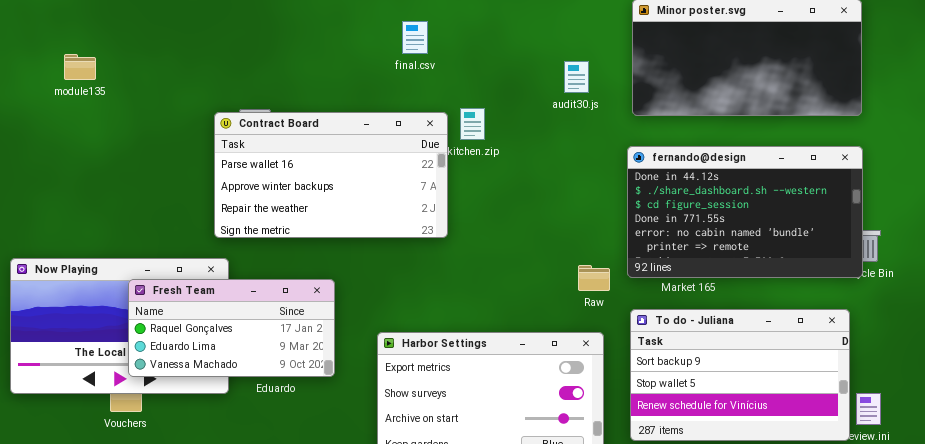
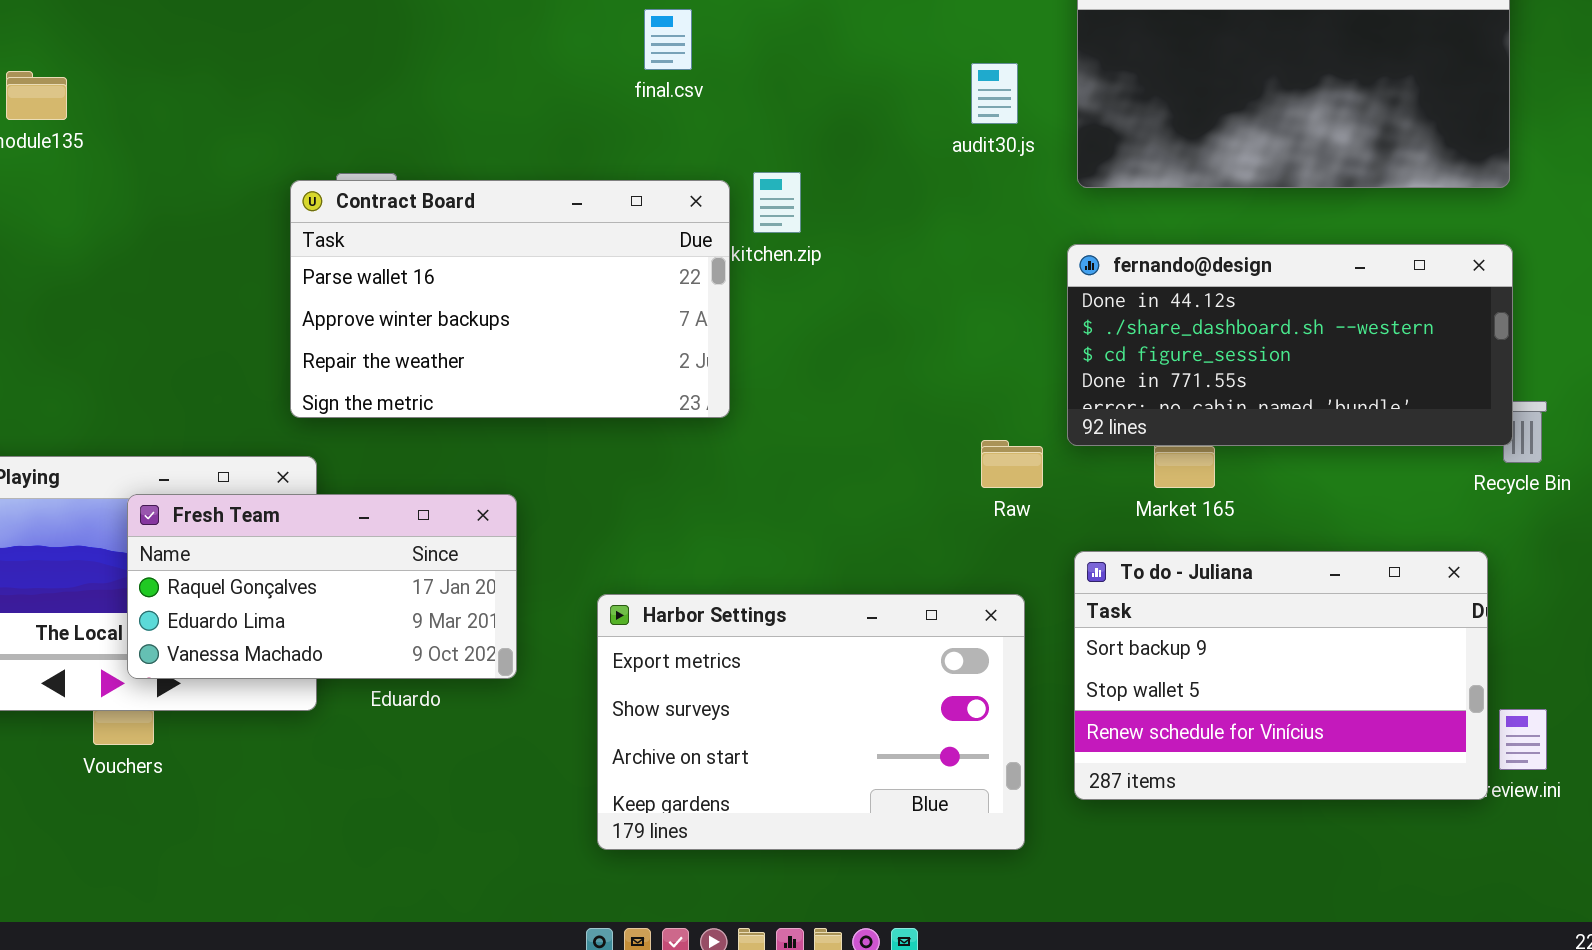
audit30.js: [564,61,589,93] -> [971,63,1018,124], moved
fernando@design: [627,146,863,278] -> [1067,244,1513,446], resized
Raw: [578,265,610,291] -> [981,440,1043,488], moved

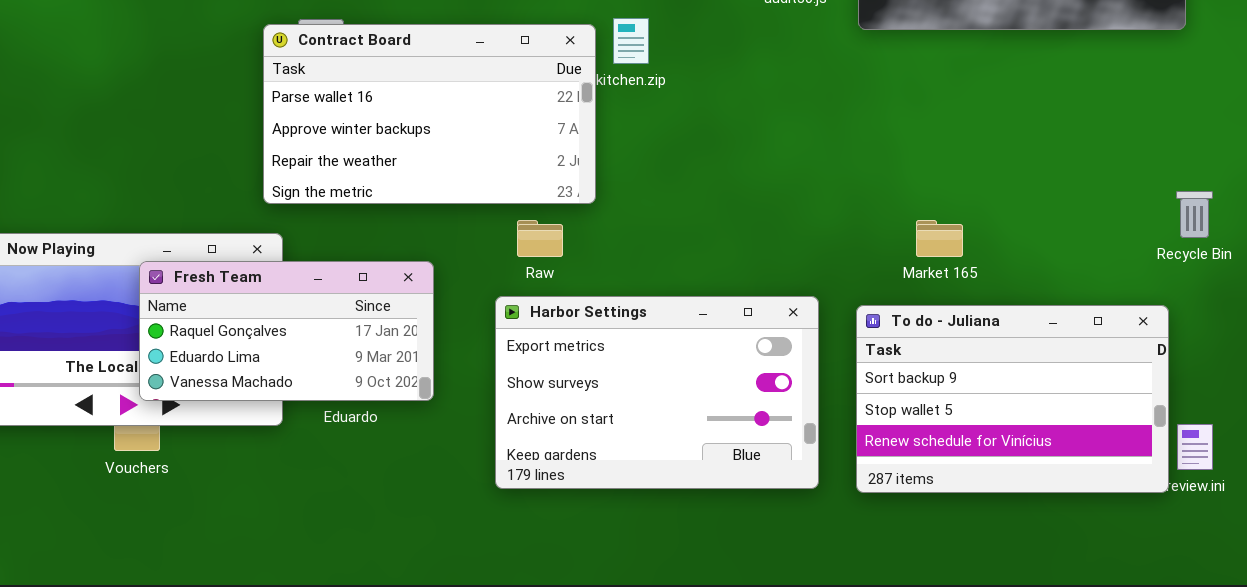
fernando@design: [1067,244,1513,446] -> none, closed
Raw: [981,440,1043,488] -> [517,220,563,257], moved
Harbor Settings: [597,594,1025,850] -> [495,296,819,489], moved

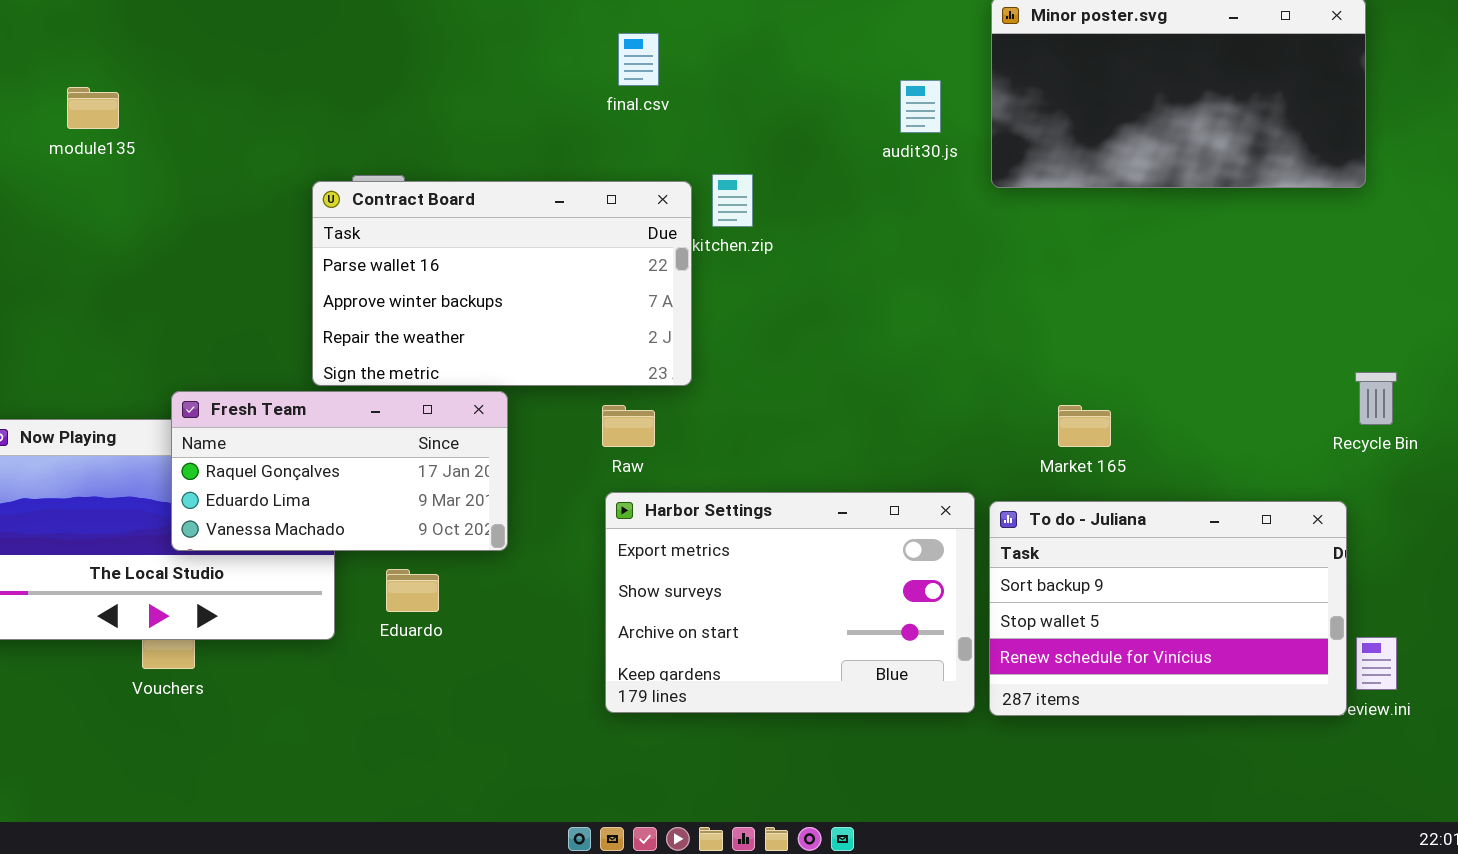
Fresh Team: [139,261,434,401] -> [171,391,508,551], moved
Harbor Settings: [495,296,819,489] -> [605,492,975,713], moved

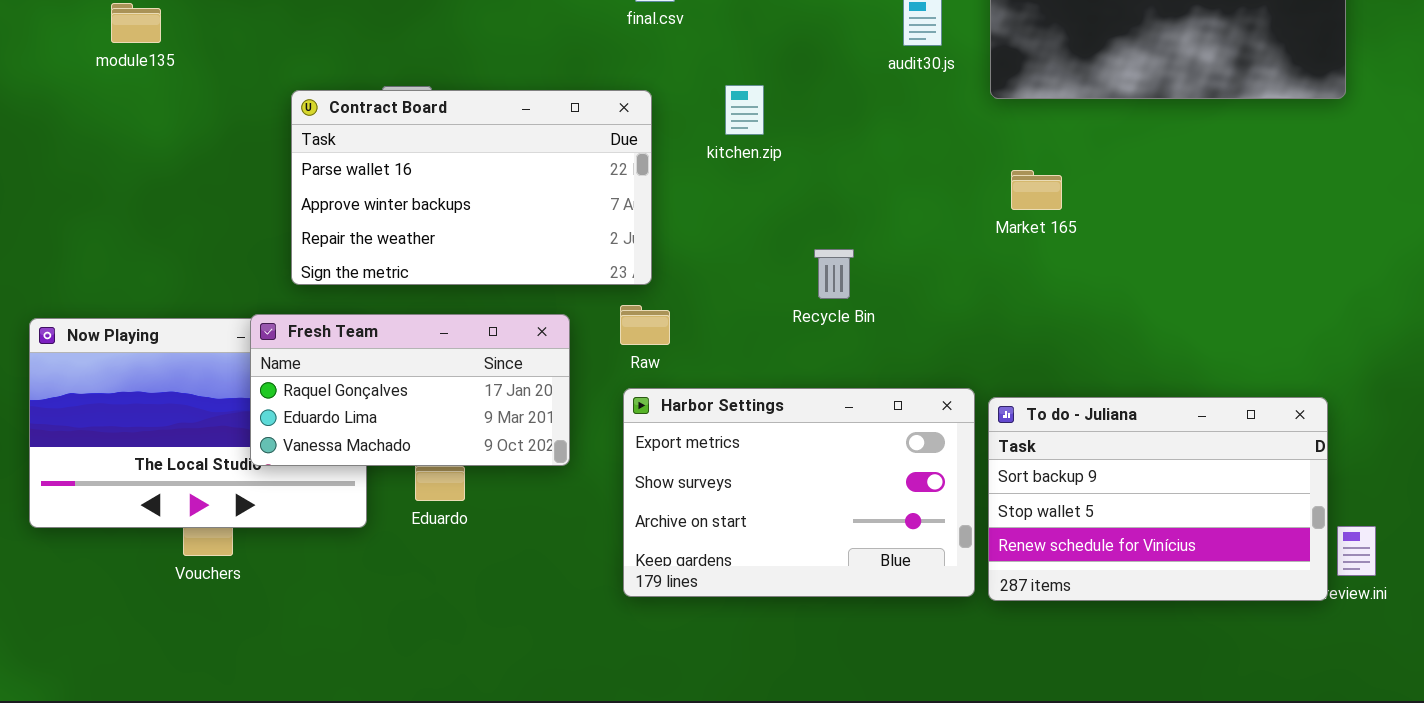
Contract Board: [312,181,692,386] -> [291,90,652,285], moved
Recycle Bin: [1355,372,1397,425] -> [814,249,854,299], moved
Fresh Team: [171,391,508,551] -> [250,314,570,466], moved
Market 165: [1058,405,1111,447] -> [1011,170,1062,210], moved

